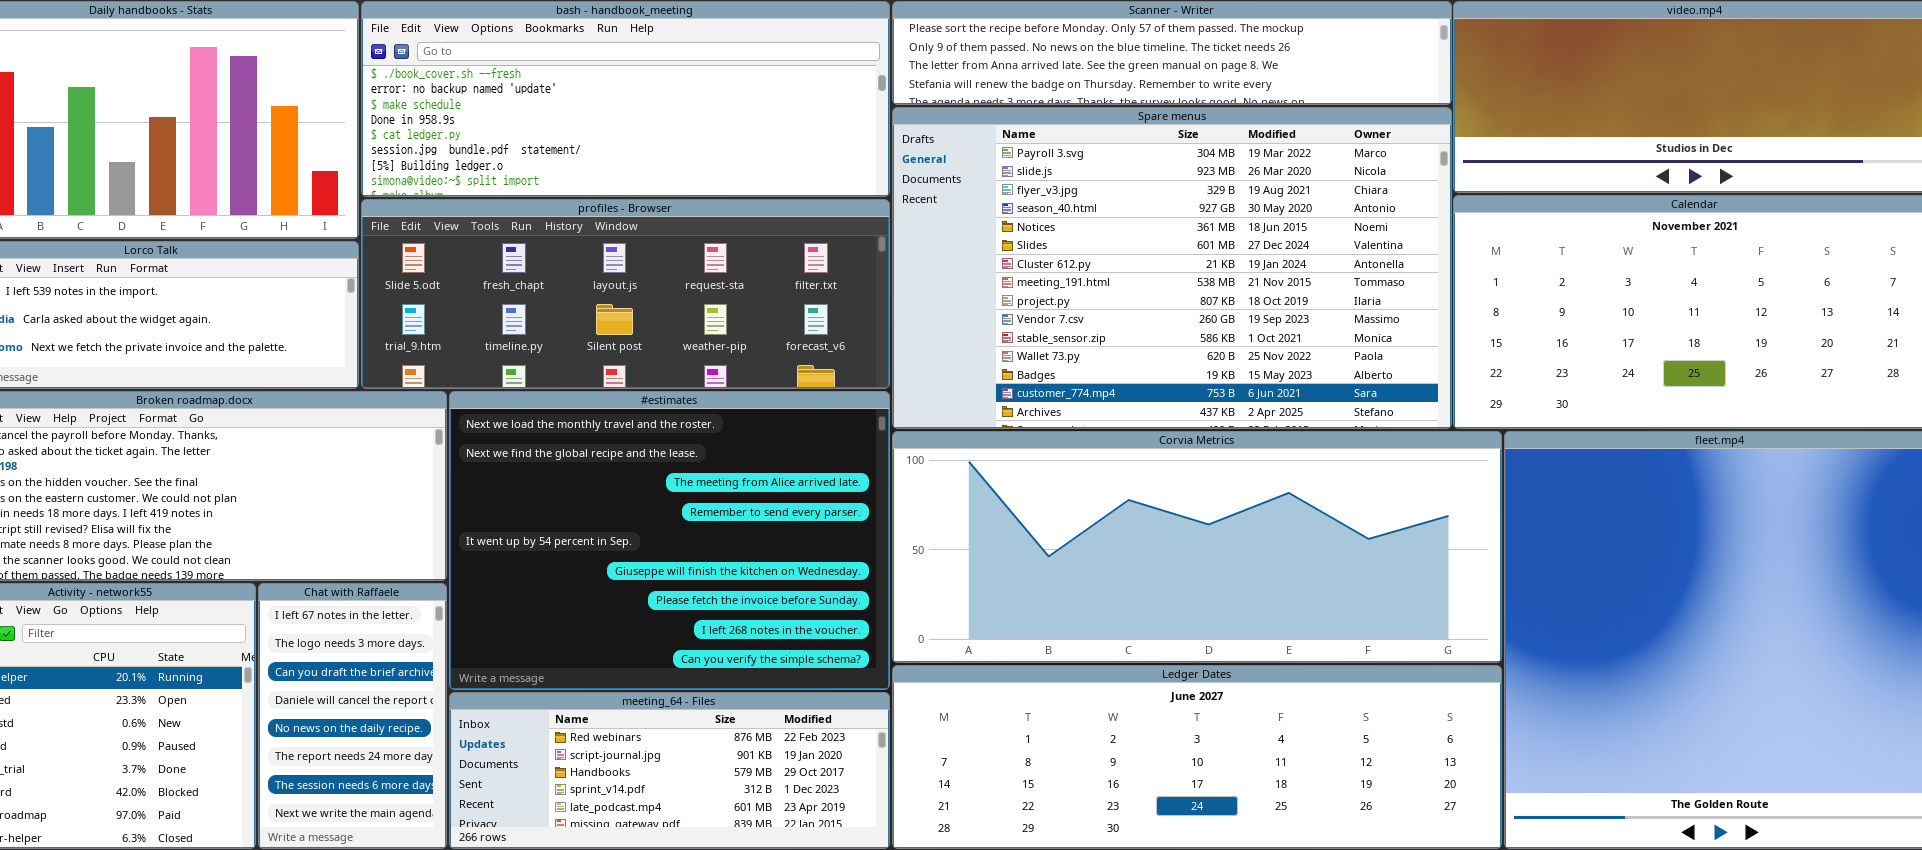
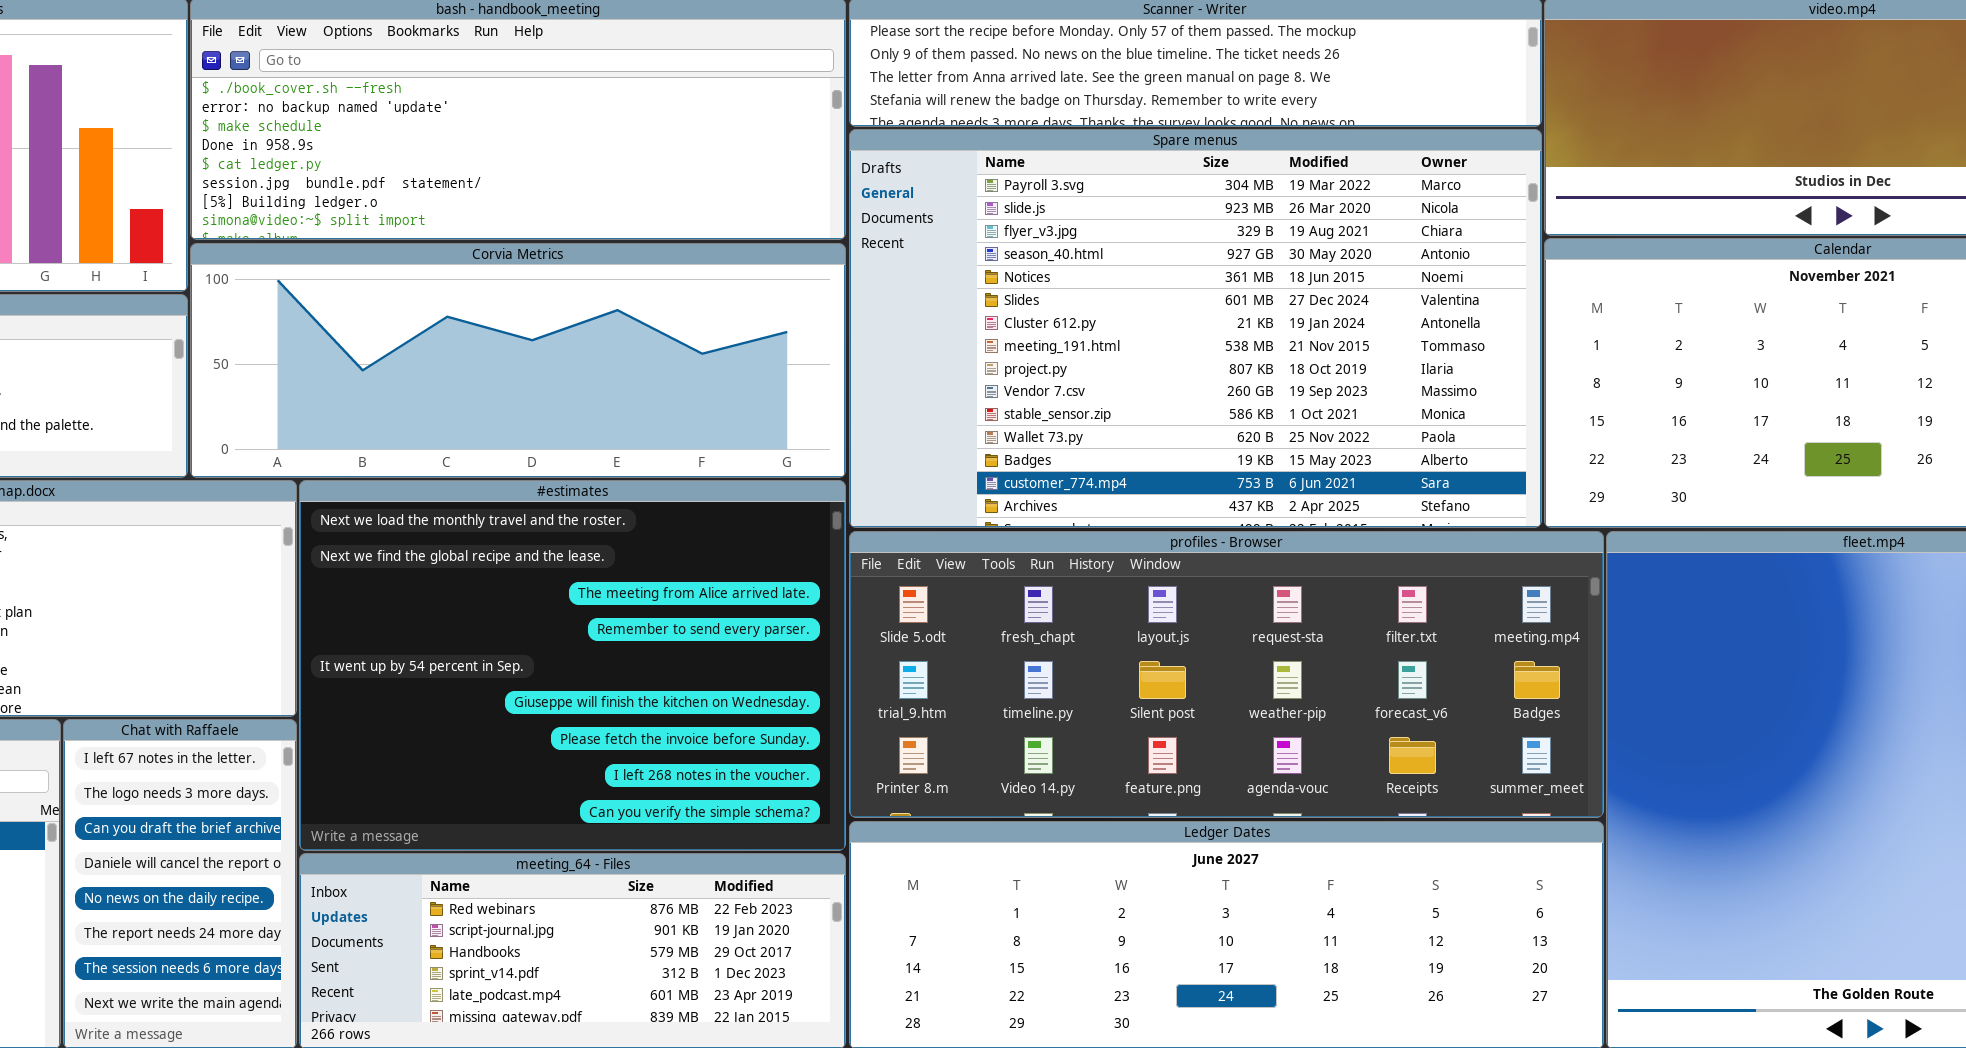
profiles - Browser: [361,199,890,389] -> [849,531,1604,818], moved, resized
Corvia Metrics: [892,431,1502,663] -> [190,243,846,478], moved, resized

